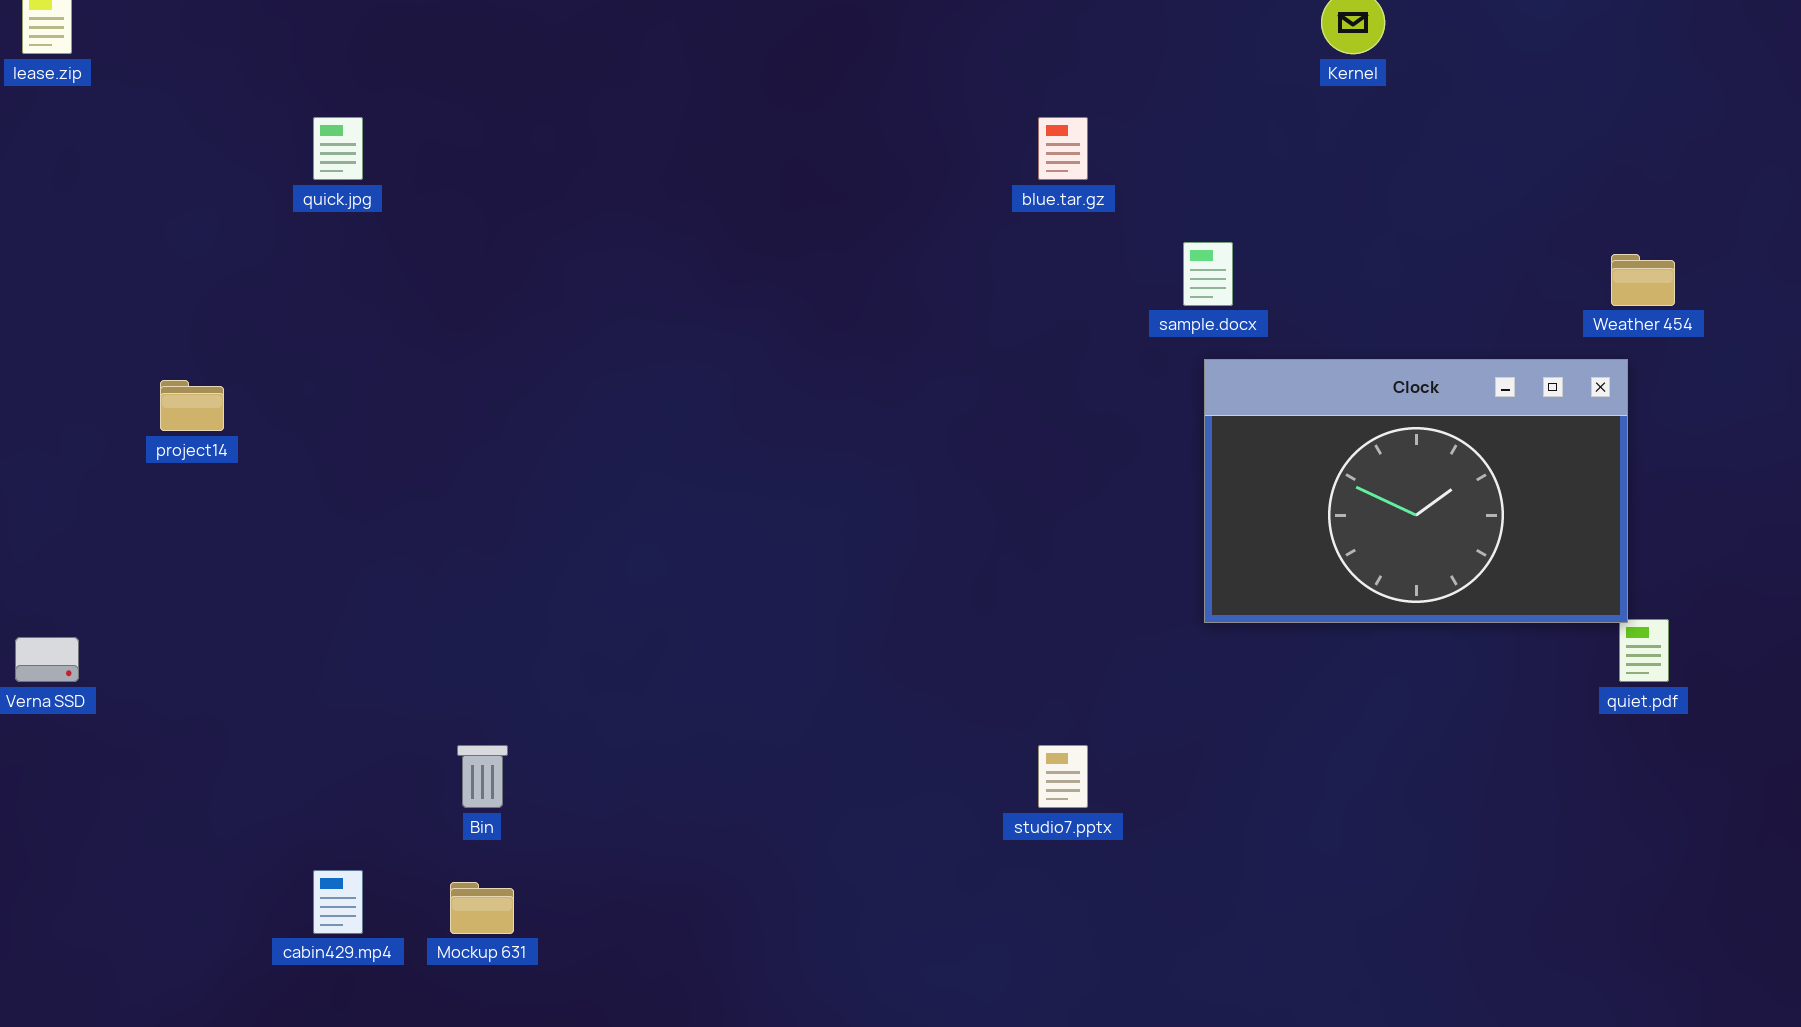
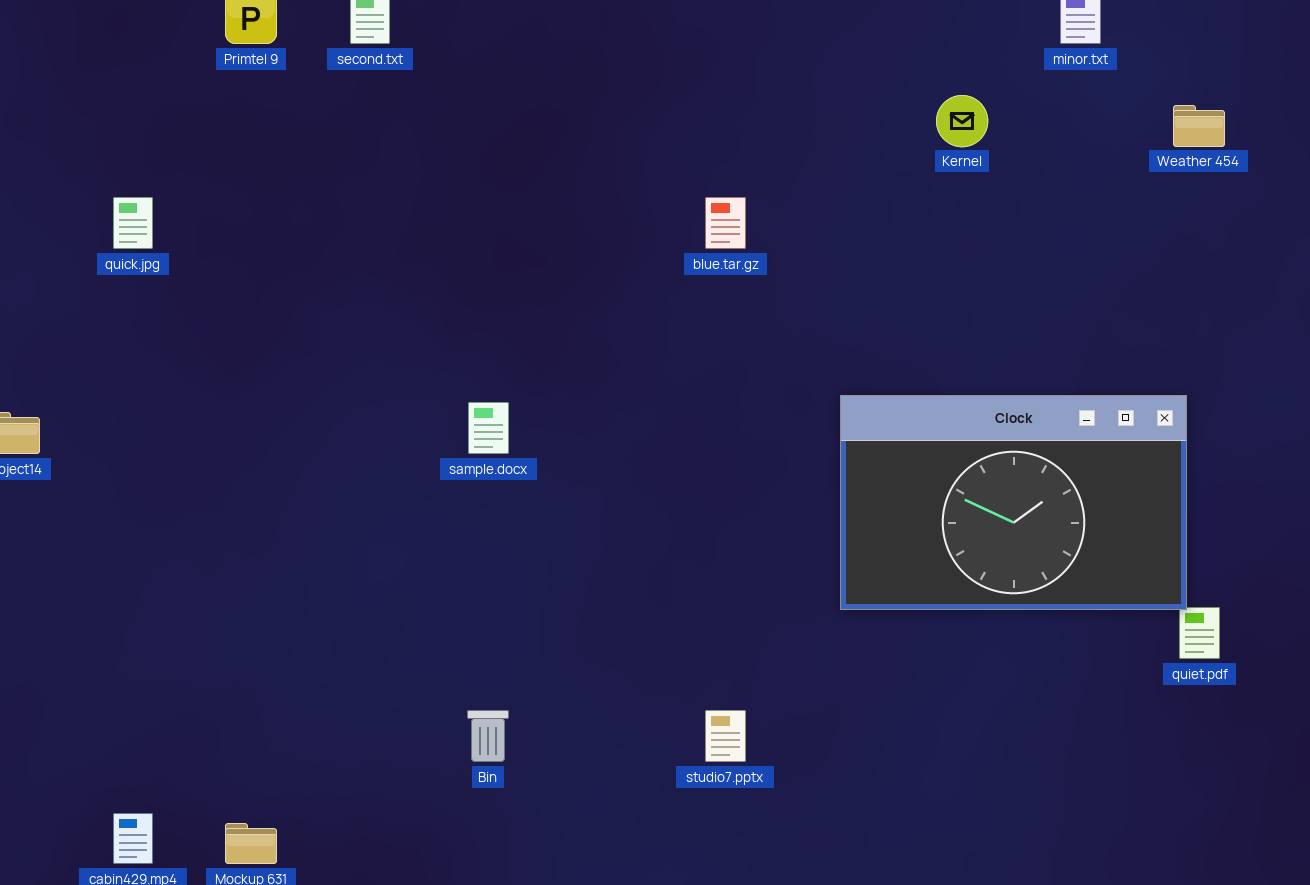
sample.docx: [1183,242,1233,306] -> [468,402,509,454], moved
Weather 454: [1611,254,1675,306] -> [1173,105,1225,147], moved
Bin: [457,745,508,808] -> [467,710,509,762], moved

